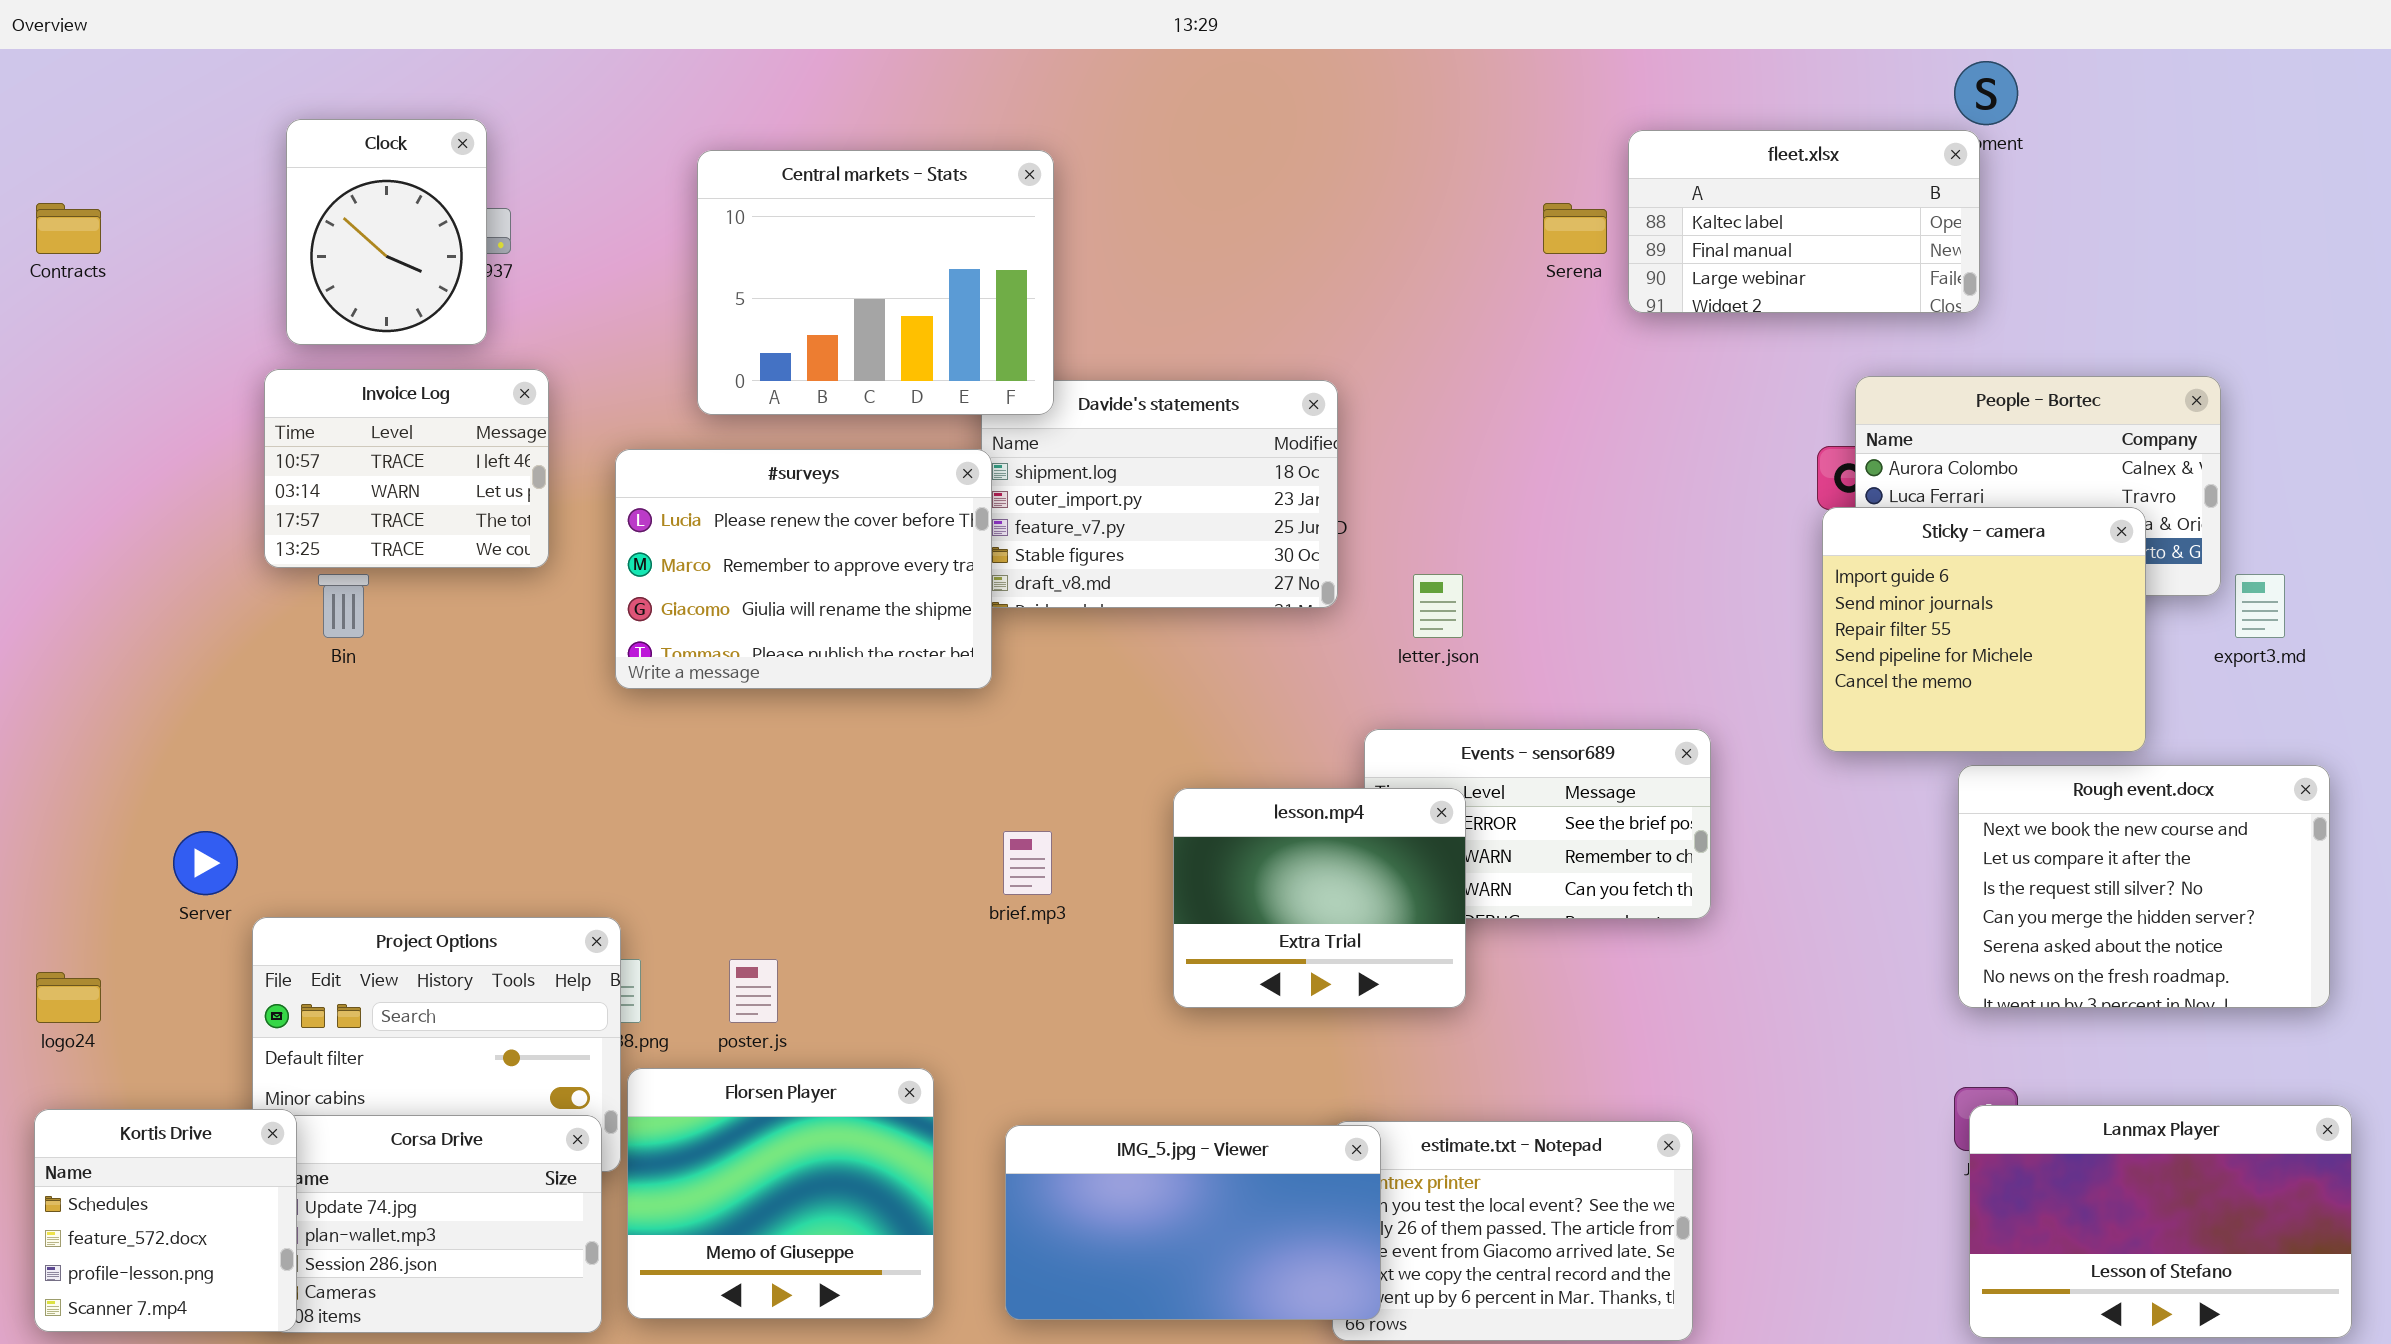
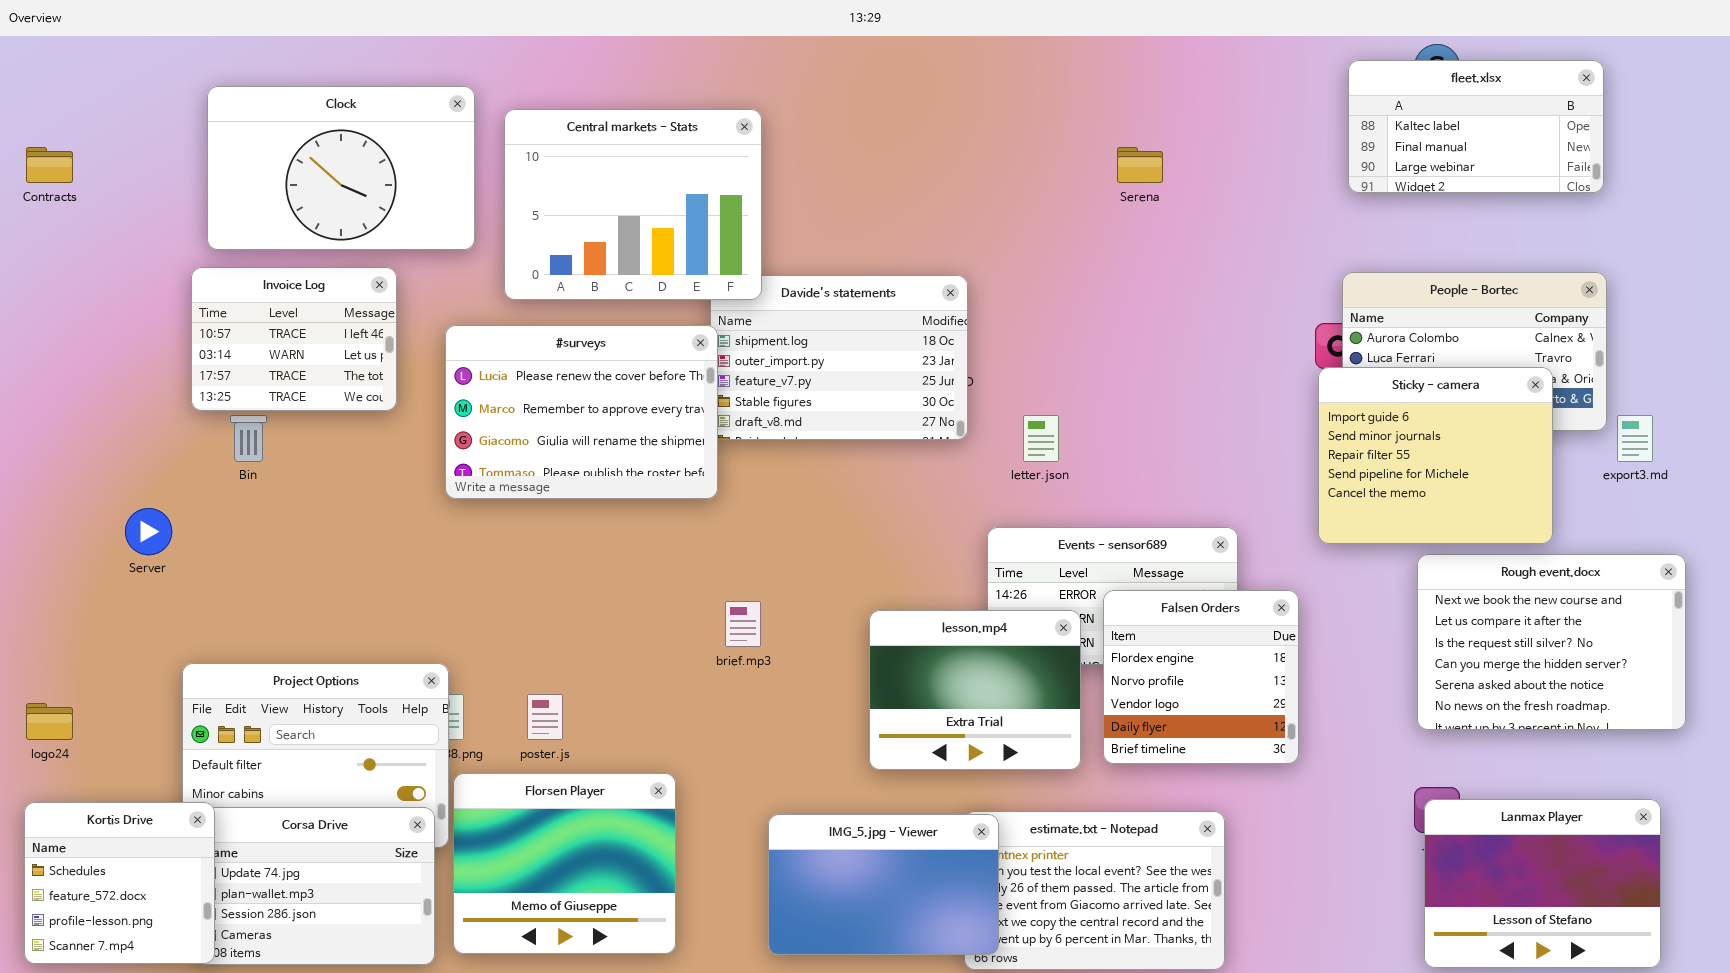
Clock: [286,119,487,345] -> [207,86,475,250], resized
fleet.xlsx: [1628,130,1980,313] -> [1348,60,1604,193], moved
lesson.mp4: [1173,788,1466,1008] -> [869,610,1081,770], moved
Falsen Orders: none -> [1103,590,1299,764], opened
Server: [173,831,238,895] -> [125,508,172,555], moved
Lanmax Player: [1969,1105,2352,1338] -> [1424,799,1661,968], resized
IMG_5.jpg - Viewer: [1005,1125,1381,1320] -> [768,814,999,955], resized

